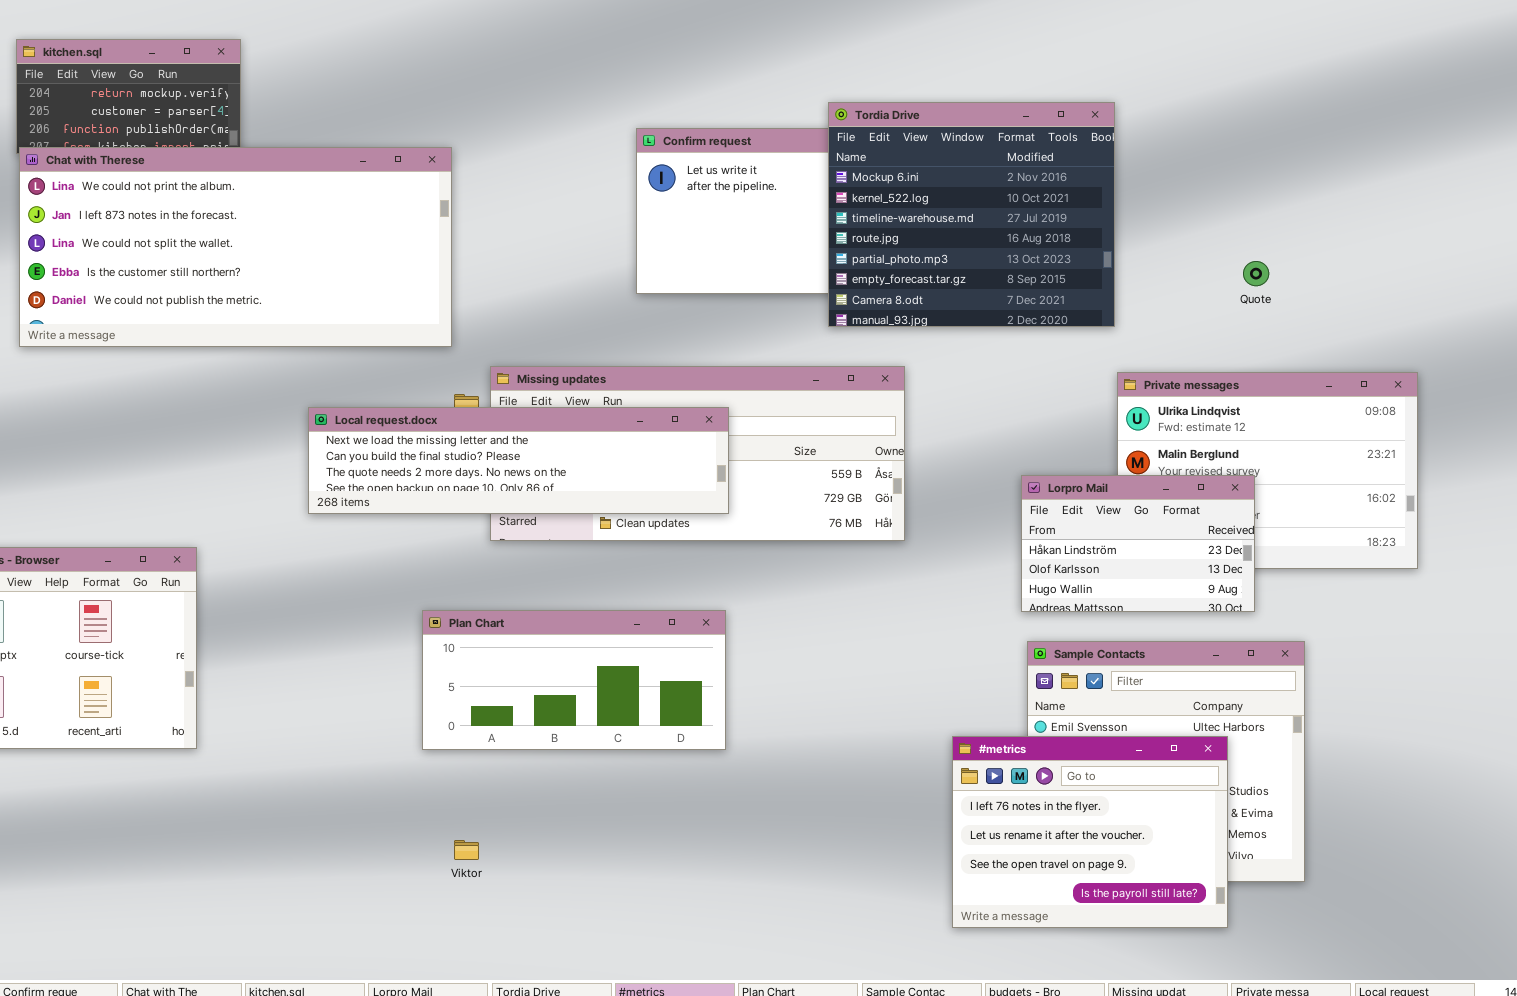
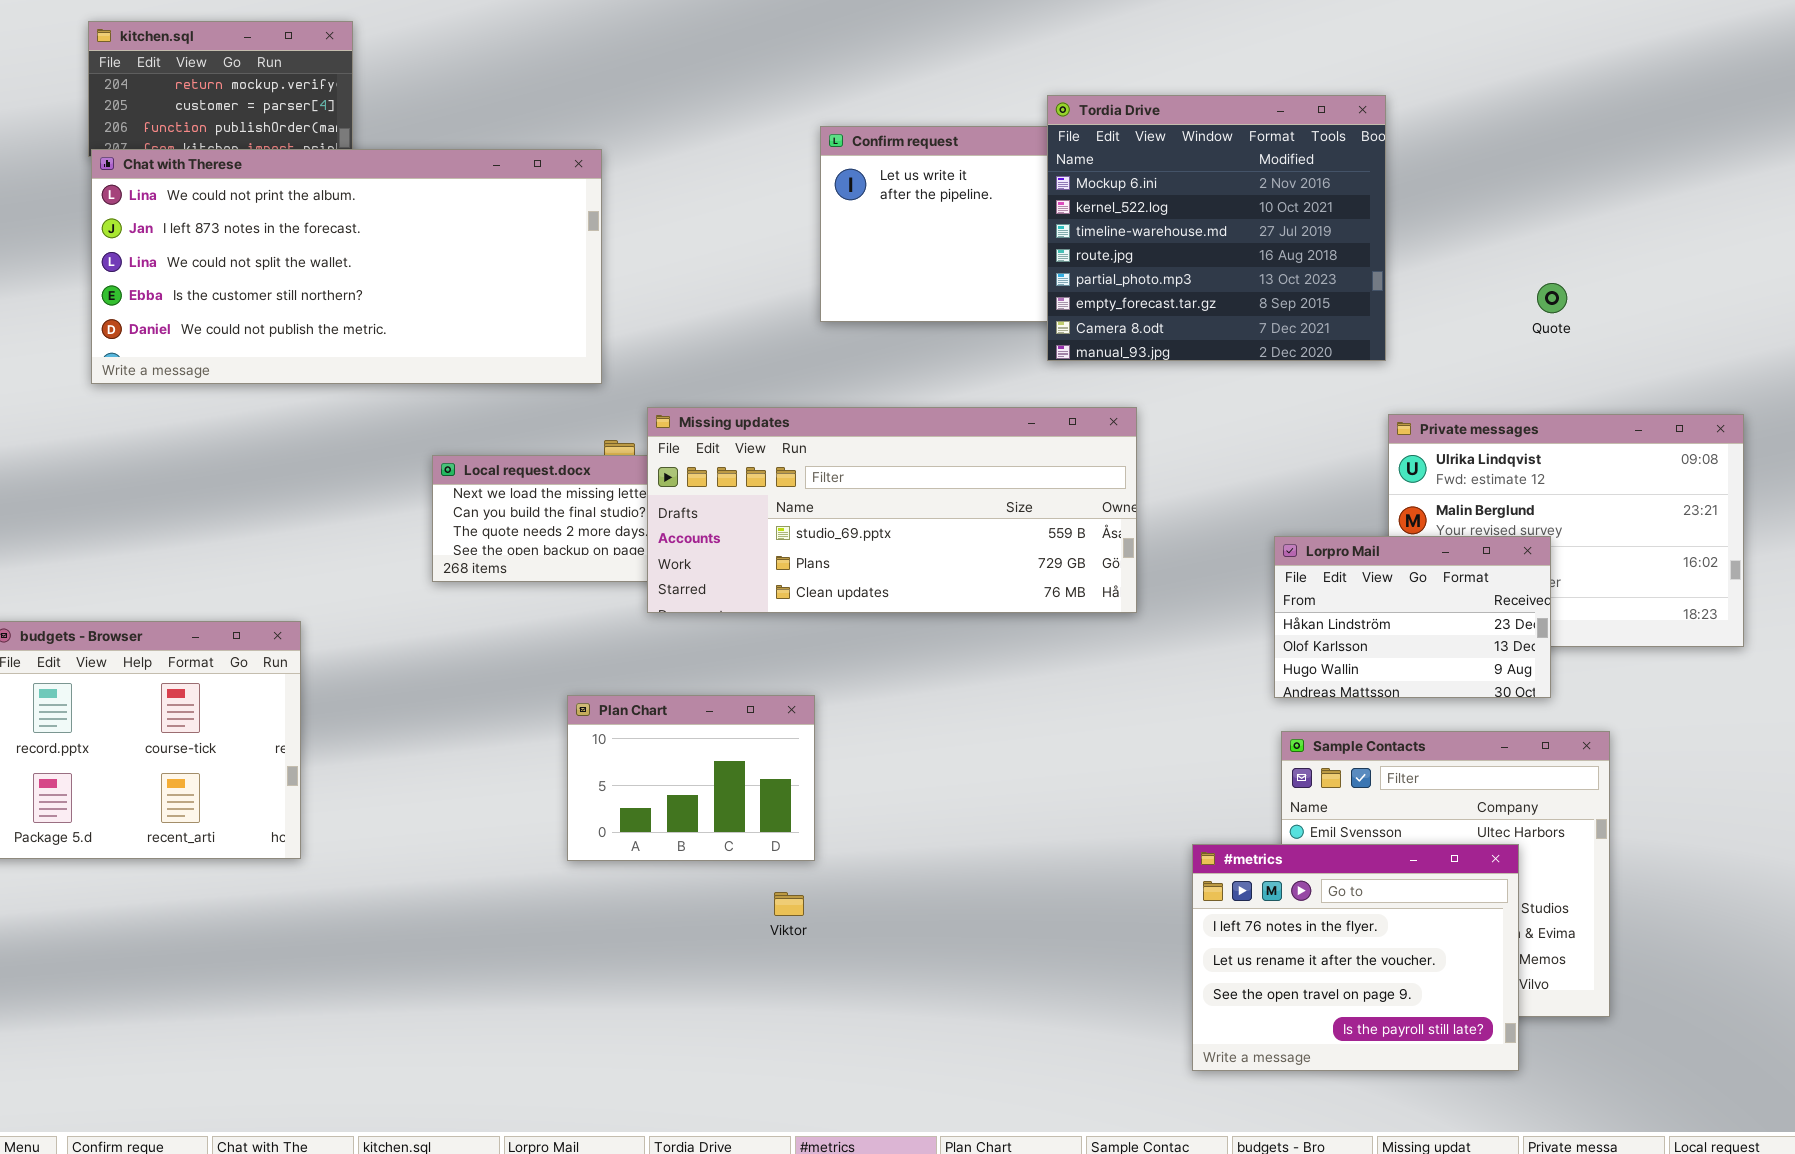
Missing updates: [490,366,905,541] -> [647,407,1137,613], raised
Plan Chart: [422,610,726,750] -> [567,695,815,861], resized
Viktor: [454,840,479,860] -> [774,892,804,916], moved

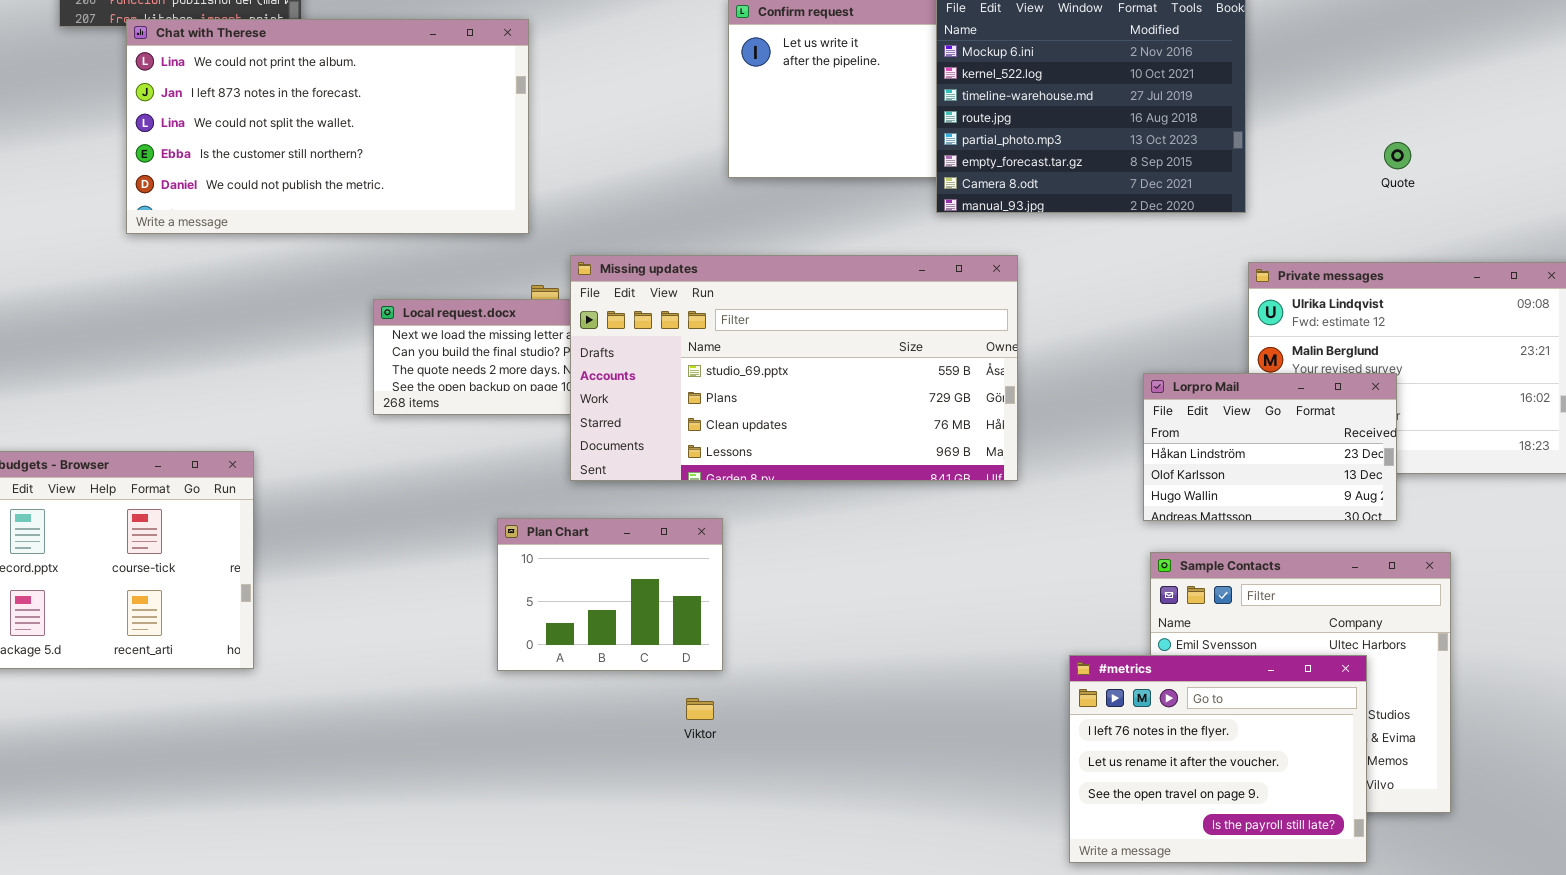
Chat with Therese: [91,149,602,384] -> [126,19,529,234], resized
Missing updates: [647,407,1137,613] -> [570,255,1018,481], resized

